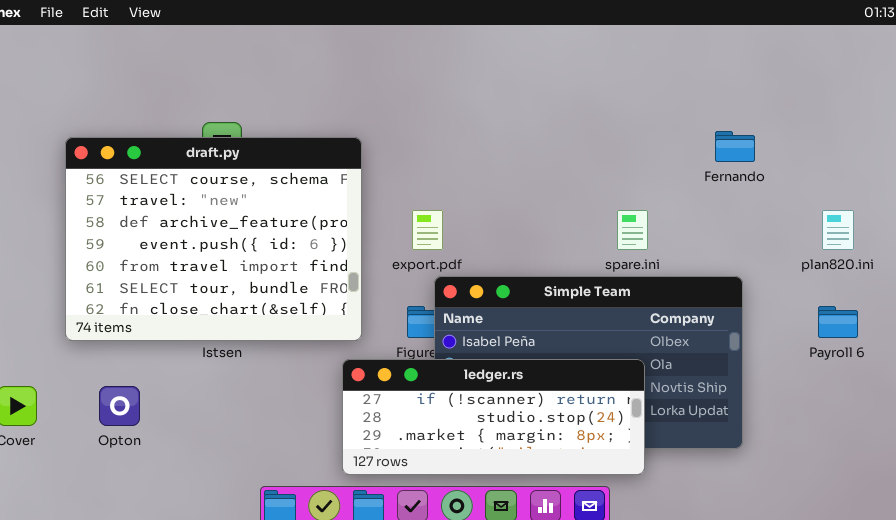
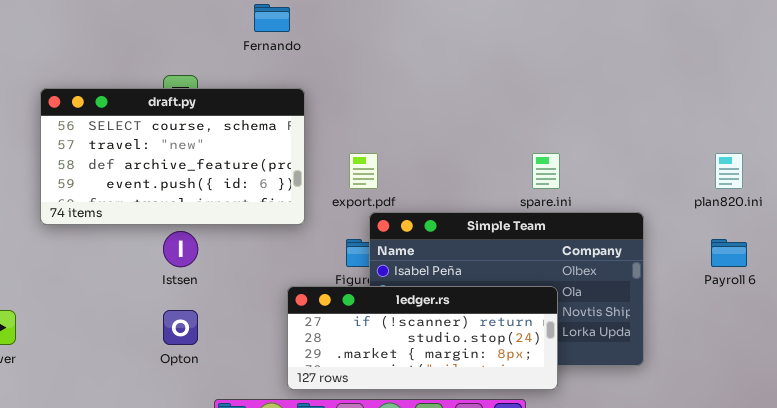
Fernando: [715,131,755,162] -> [254,4,290,32], moved
draft.py: [65,137,362,341] -> [40,88,305,225], resized
Opton: [99,386,140,426] -> [163,310,198,345], moved

